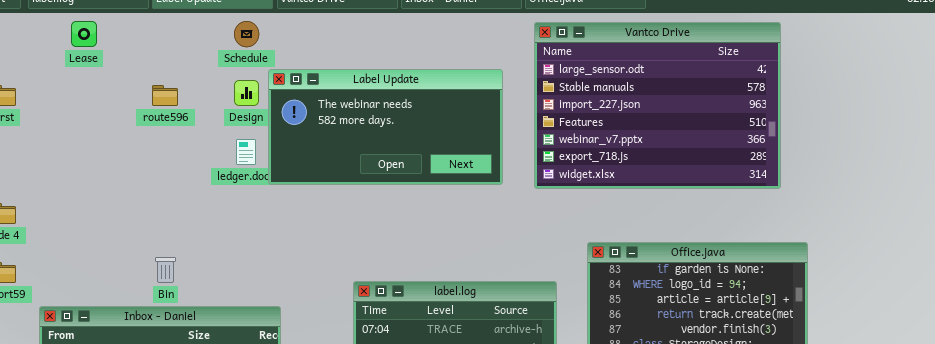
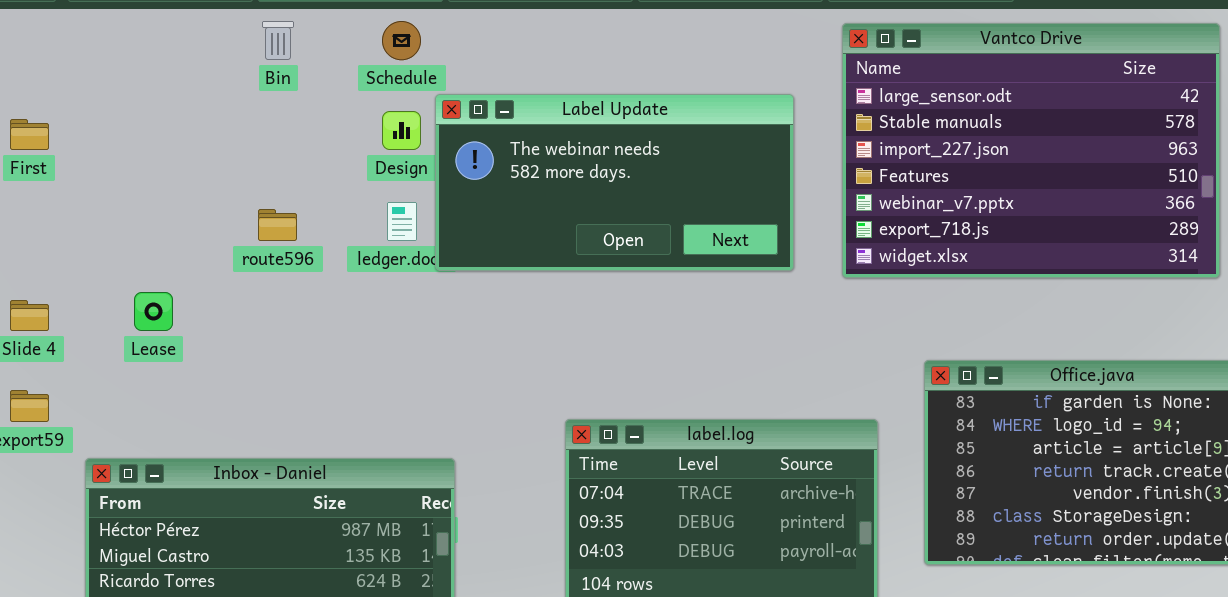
Lease: [71,21,97,47] -> [134,292,173,331], moved
route596: [152,85,178,106] -> [258,209,297,241], moved
Bin: [155,257,176,283] -> [262,21,294,60], moved

